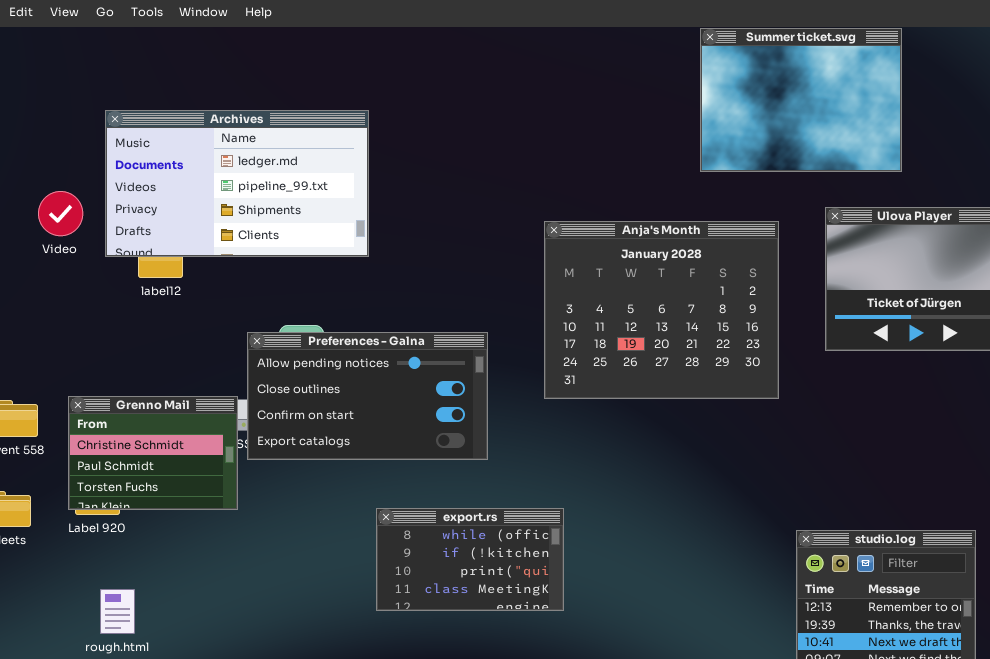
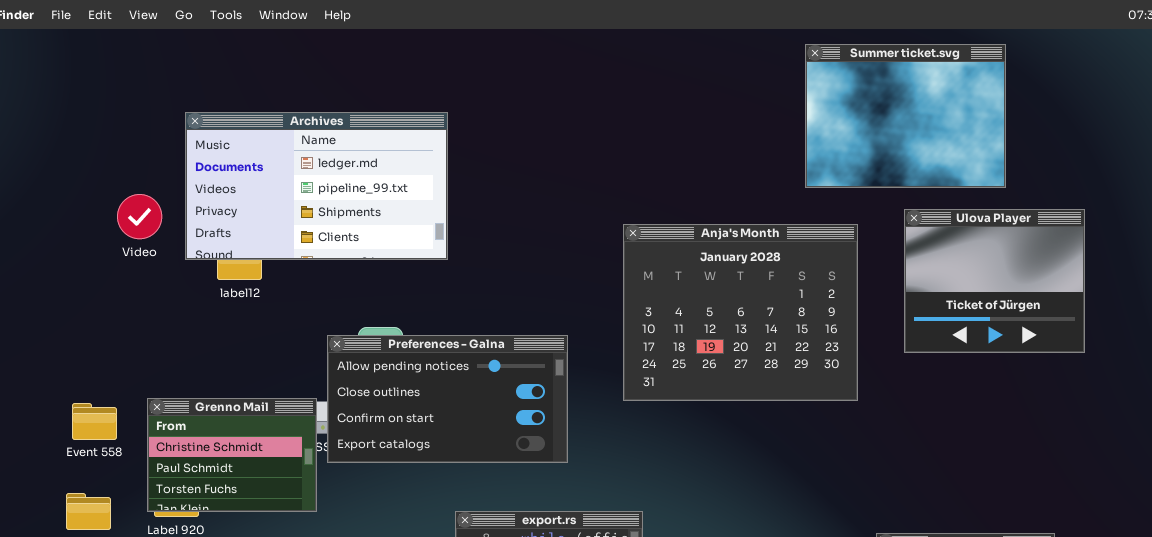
Summer ticket.svg: [700,28,902,172] -> [805,44,1006,188], moved

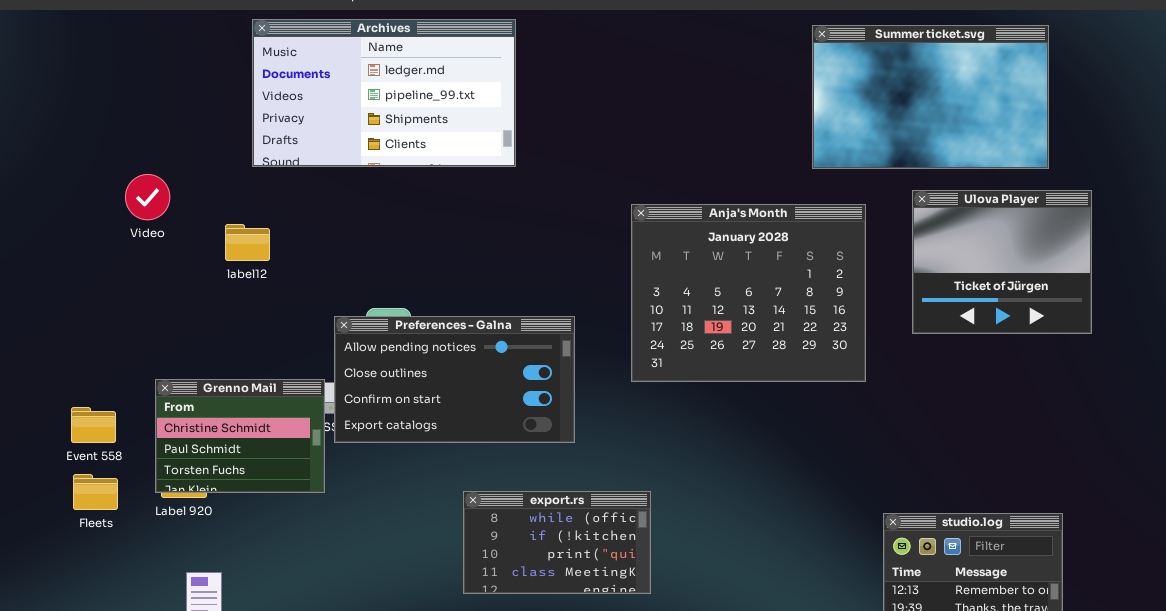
Summer ticket.svg: [805,44,1006,188] -> [812,25,1049,169], resized
Archives: [185,112,448,260] -> [252,19,516,167], moved
Event 558: [72,403,117,440] -> [71,407,116,443], moved

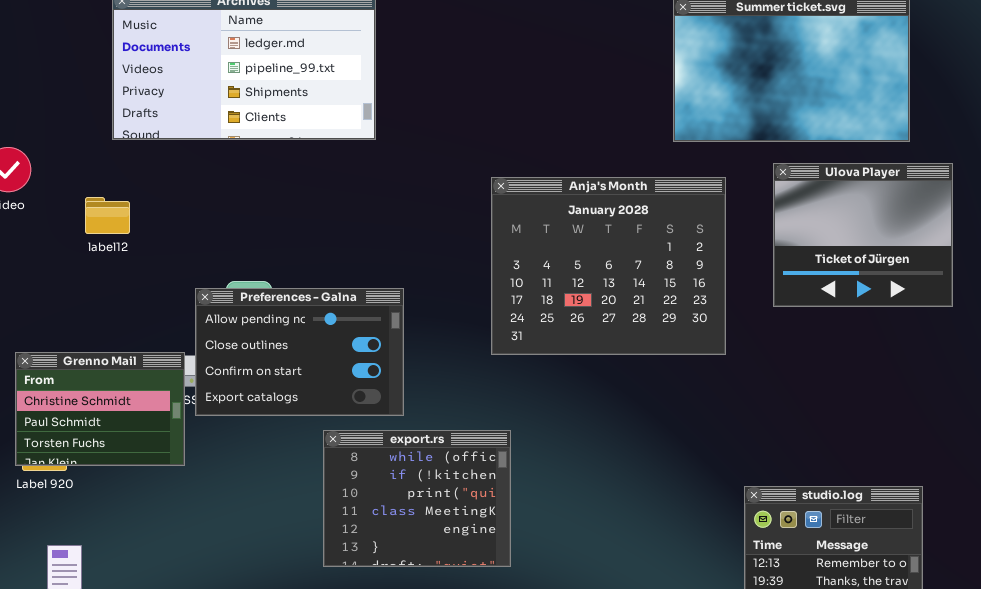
Preferences - Galna: [334,316,575,443] -> [195,288,404,416], resized
export.rs: [463,491,651,594] -> [323,430,511,567], resized

